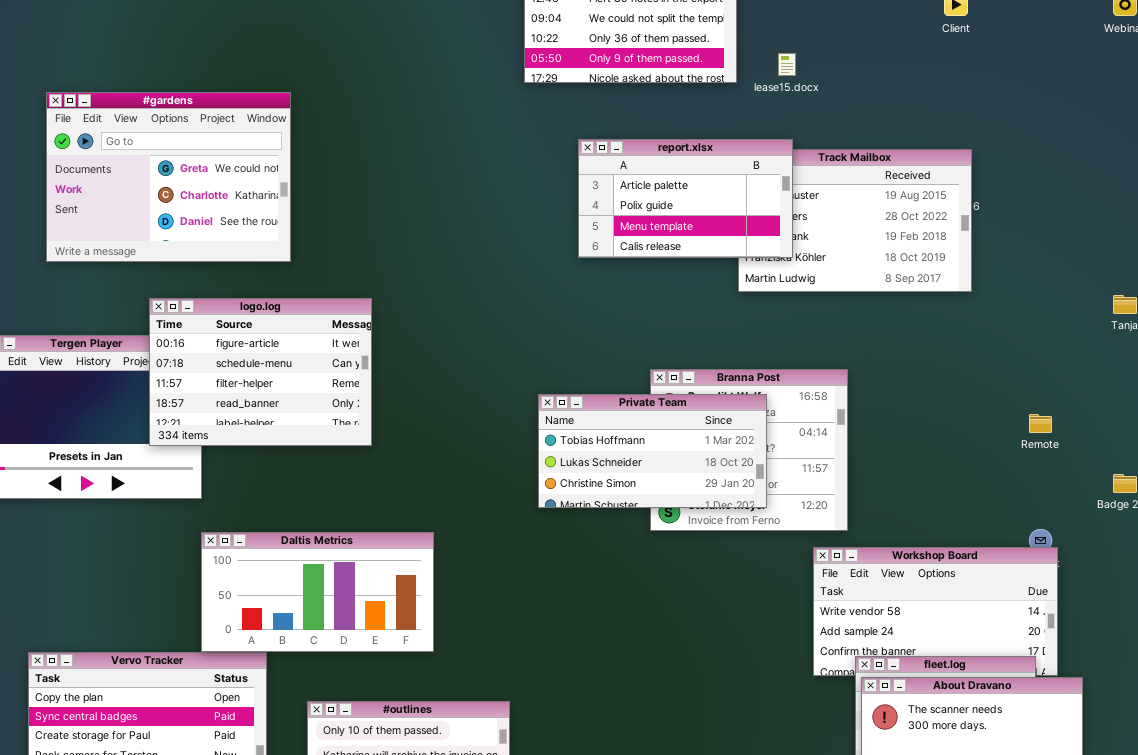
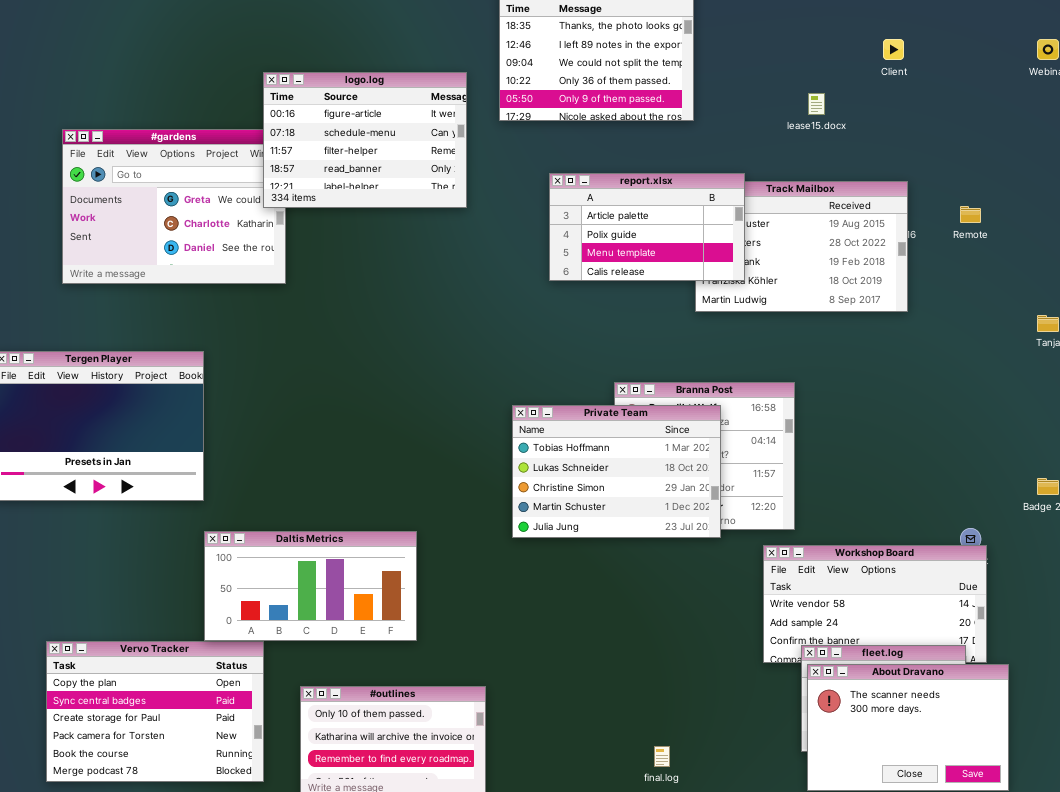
lease15.docx: [778,53,796,76] -> [808,93,825,115], moved
logo.log: [149,298,372,446] -> [263,72,467,208], moved
Private Team: [538,394,767,508] -> [512,405,721,538], resized
Remote: [1029,414,1052,433] -> [960,206,981,223], moved

